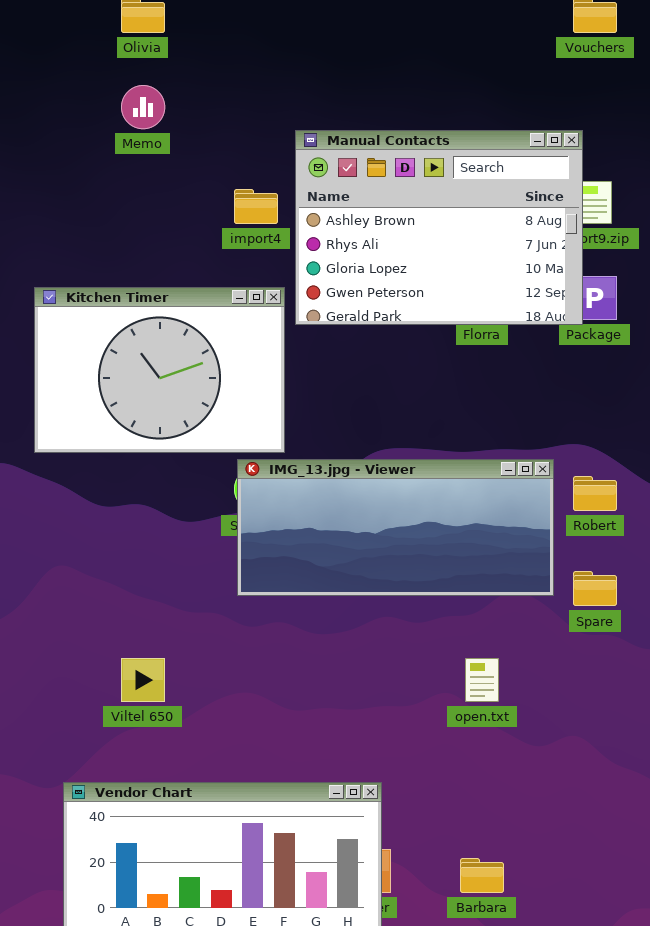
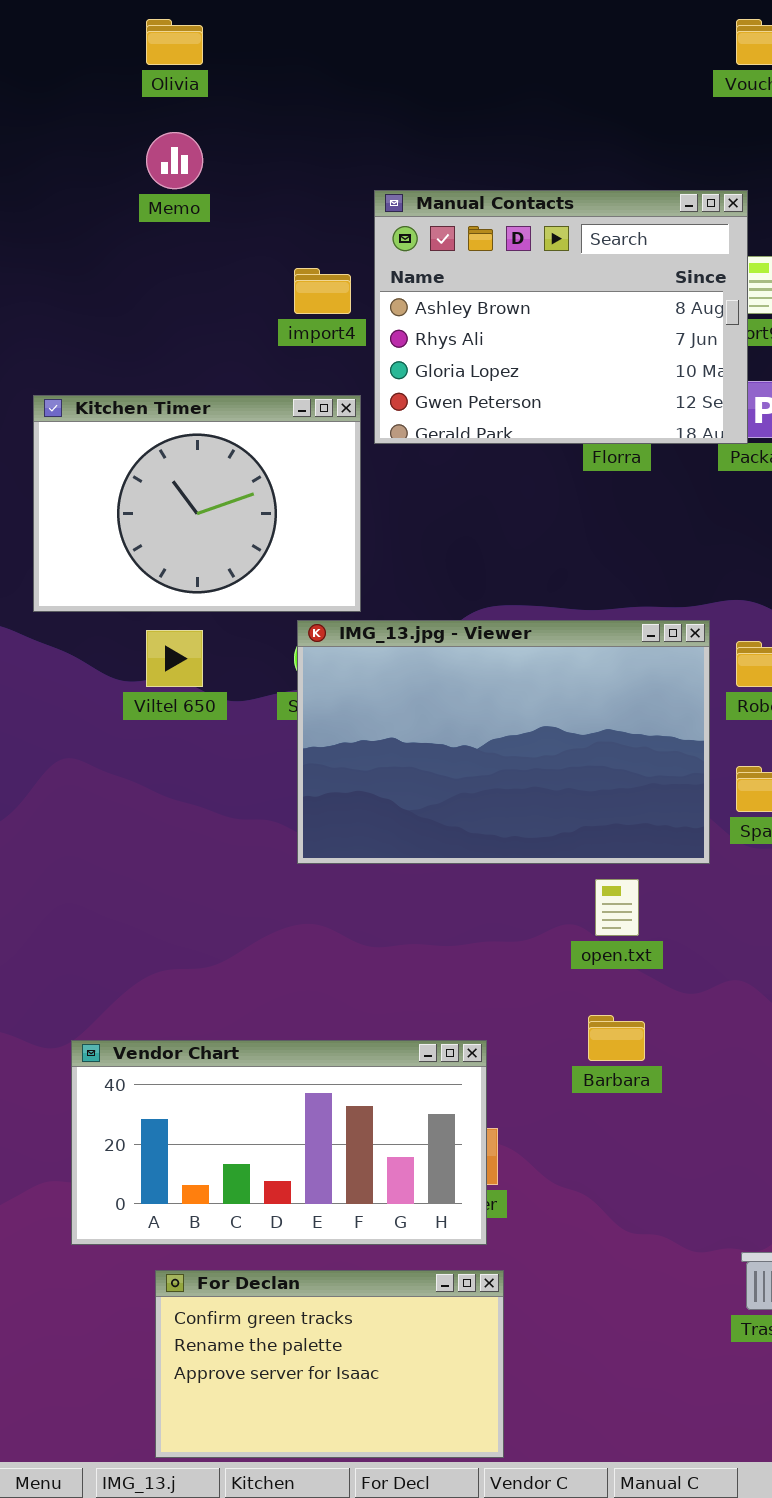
IMG_13.jpg - Viewer: [237,459,554,596] -> [297,620,710,864], resized
Viltel 650: [121,658,165,702] -> [146,630,203,687], moved
Barbara: [460,858,504,893] -> [588,1015,645,1061], moved

